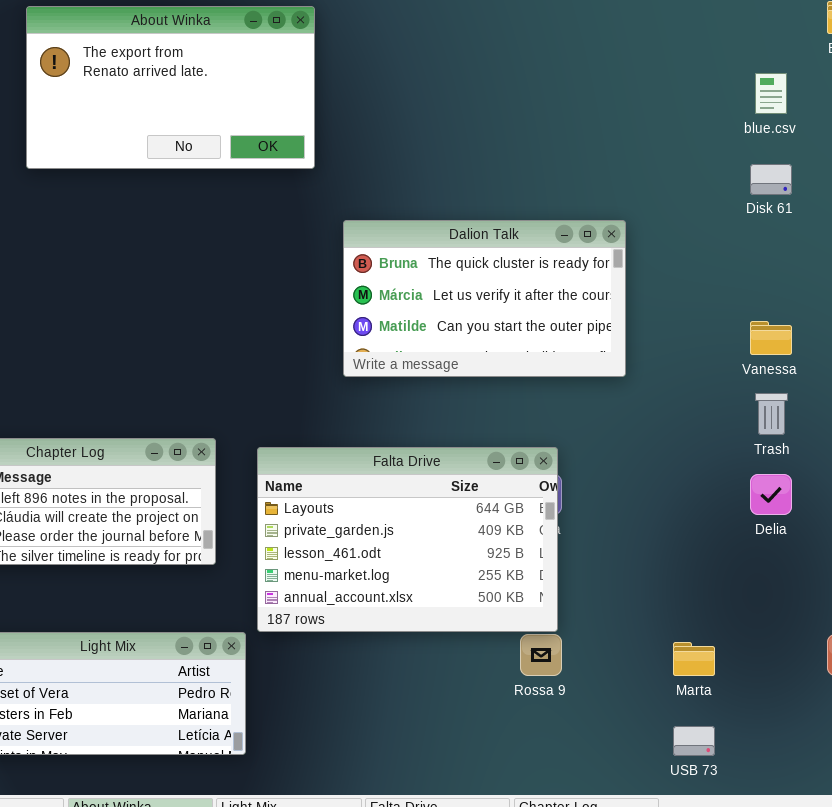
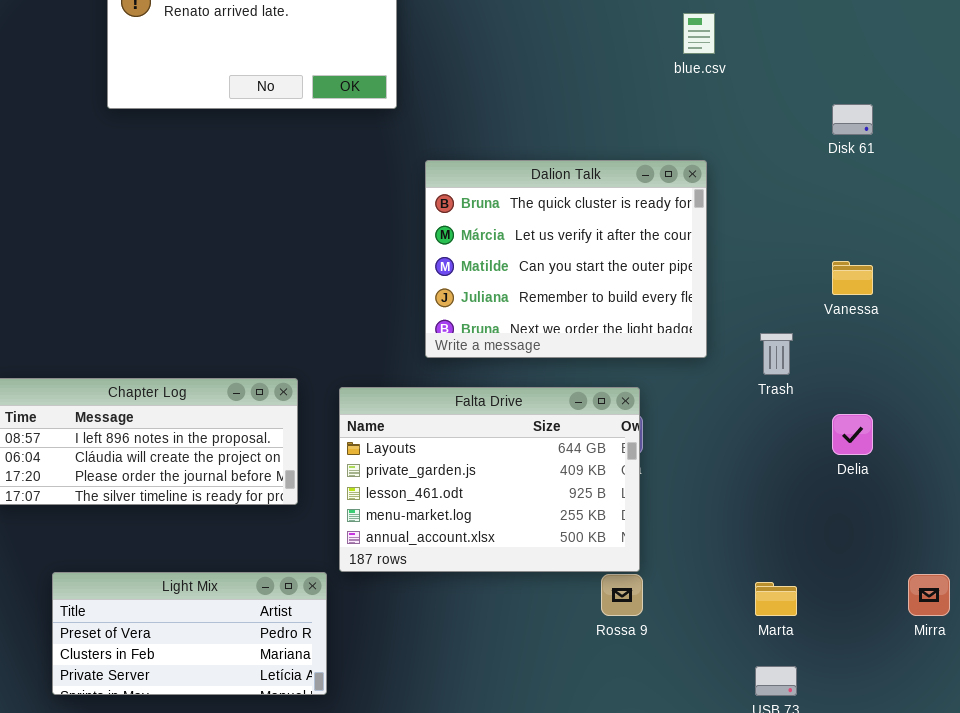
blue.csv: [755,73,787,114] -> [683,13,715,54], moved
Dalion Talk: [343,220,626,377] -> [425,160,707,358], resized
Trash: [755,393,788,435] -> [760,333,793,375], moved

